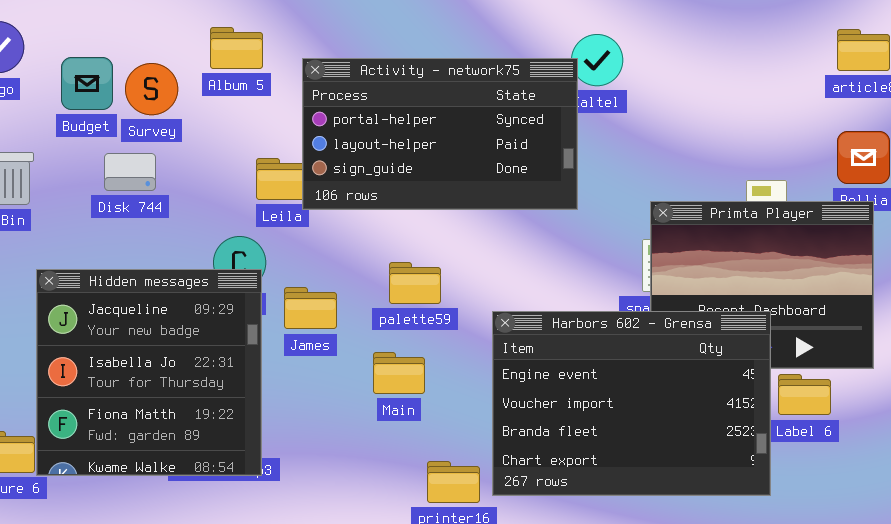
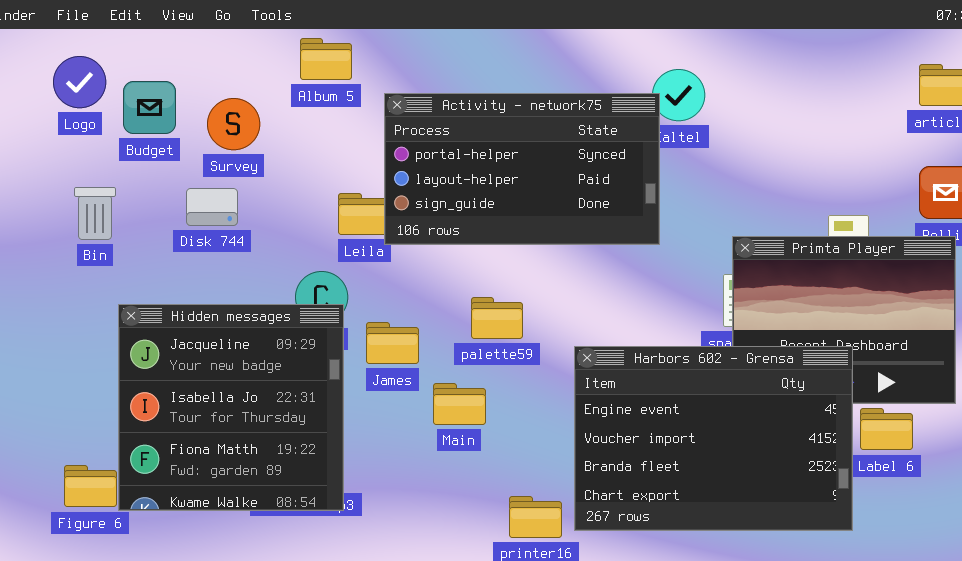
Album 5: [210,27,263,69] -> [300,38,352,80], moved
Budget: [61,57,113,110] -> [123,81,176,134], moved
Main: [373,352,425,394] -> [433,383,486,425], moved

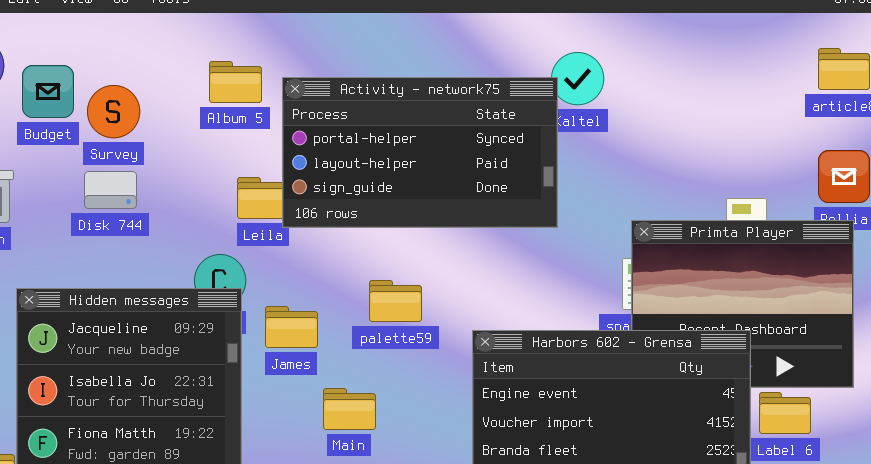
Album 5: [300,38,352,80] -> [209,61,262,103], moved
Survey: [207,98,260,150] -> [87,85,140,138], moved
Main: [433,383,486,425] -> [323,388,376,430], moved

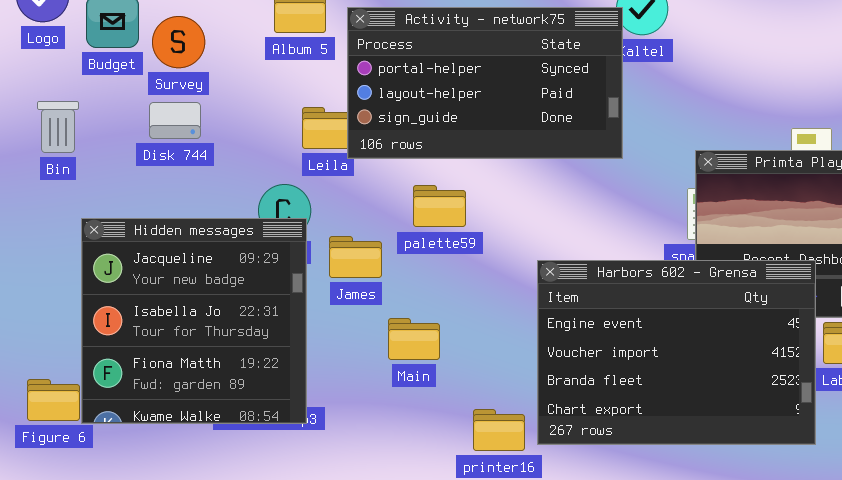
palette59: [369,280,422,322] -> [413,185,466,227], moved

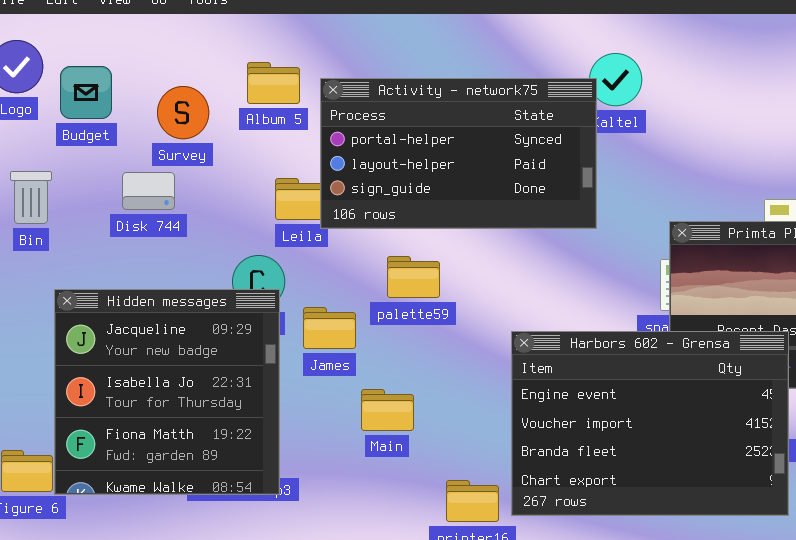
Survey: [152,16,205,68] -> [157,86,209,139], moved

